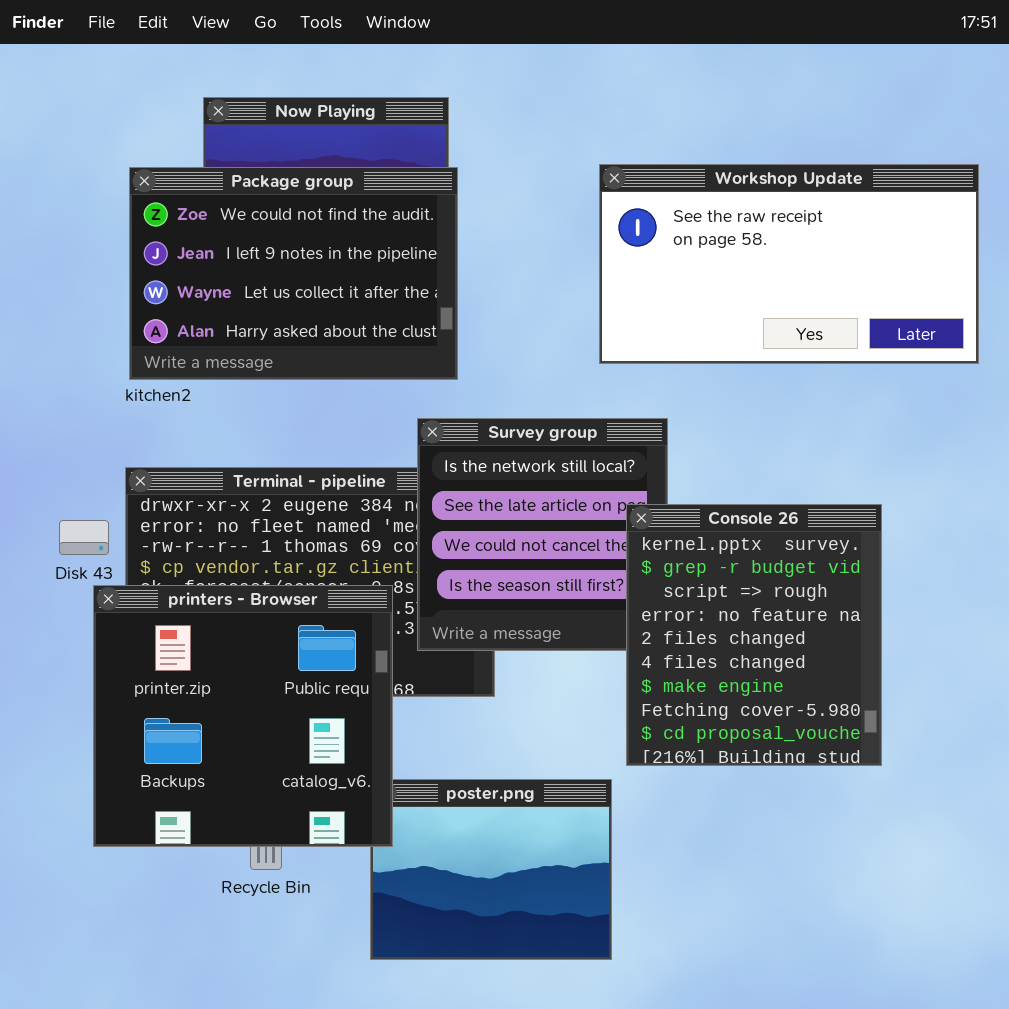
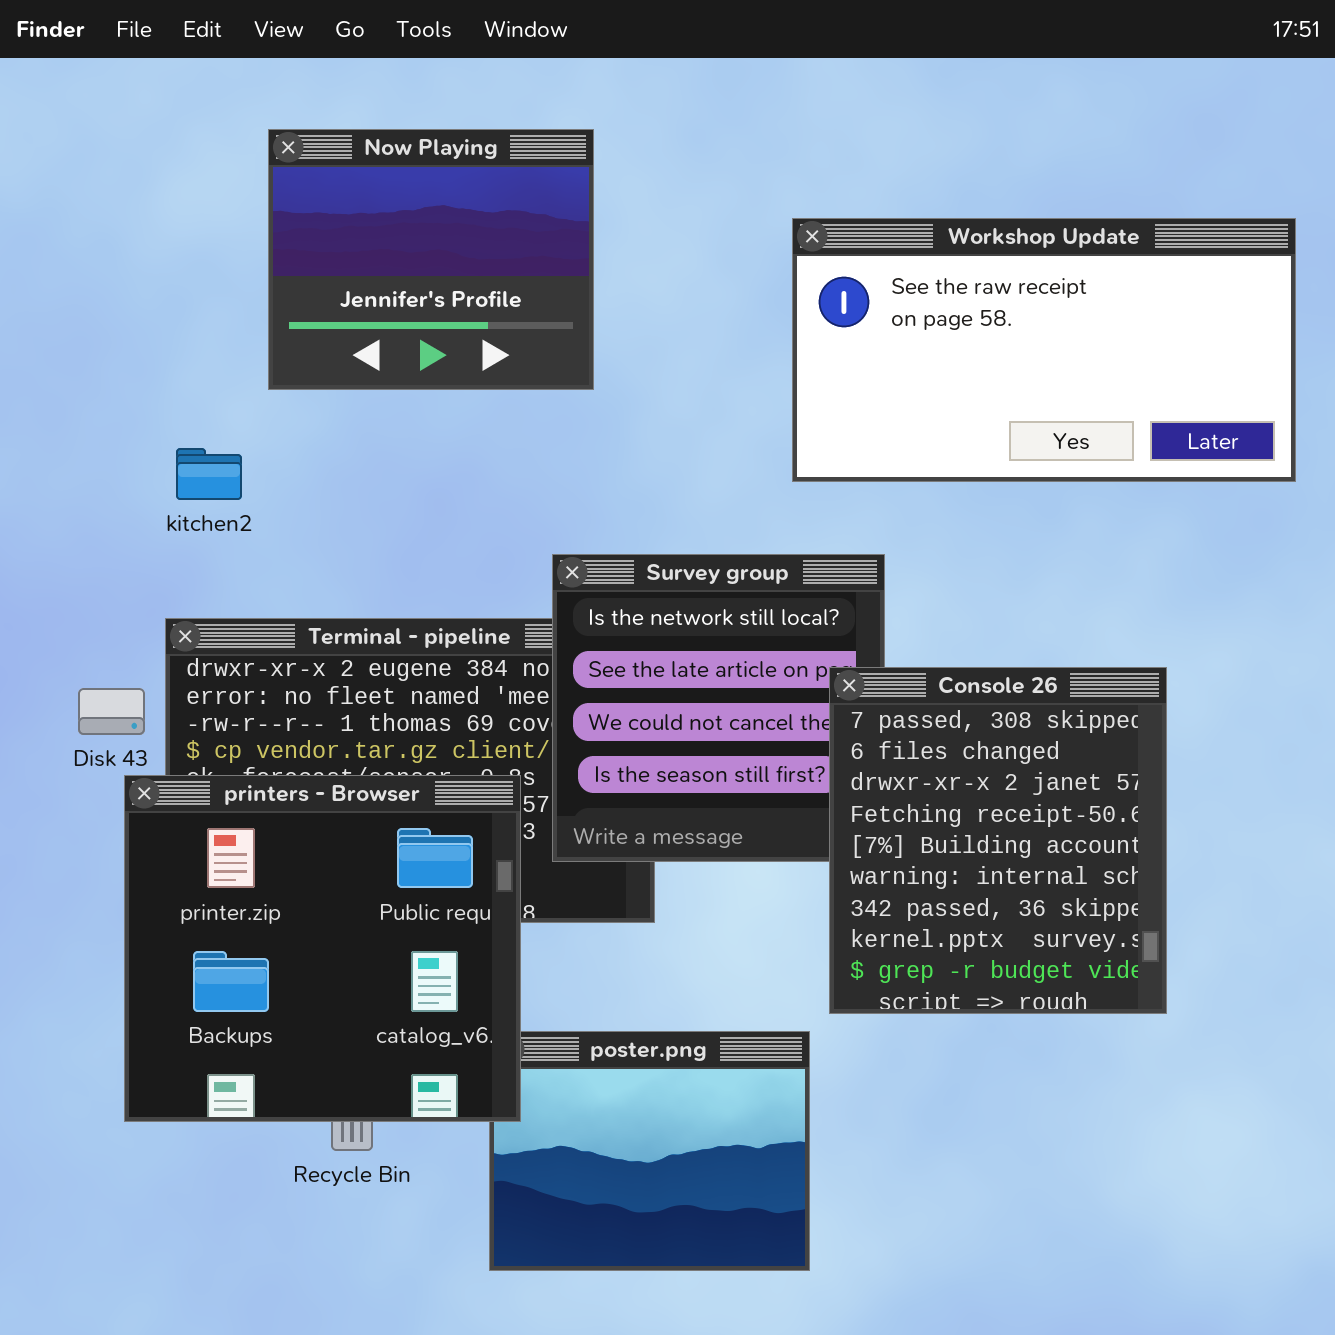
Package group: [129,167,458,380] -> none, closed
Console 26: [626,504,882,766] -> [829,667,1167,1014], scrolled up 7 rows

